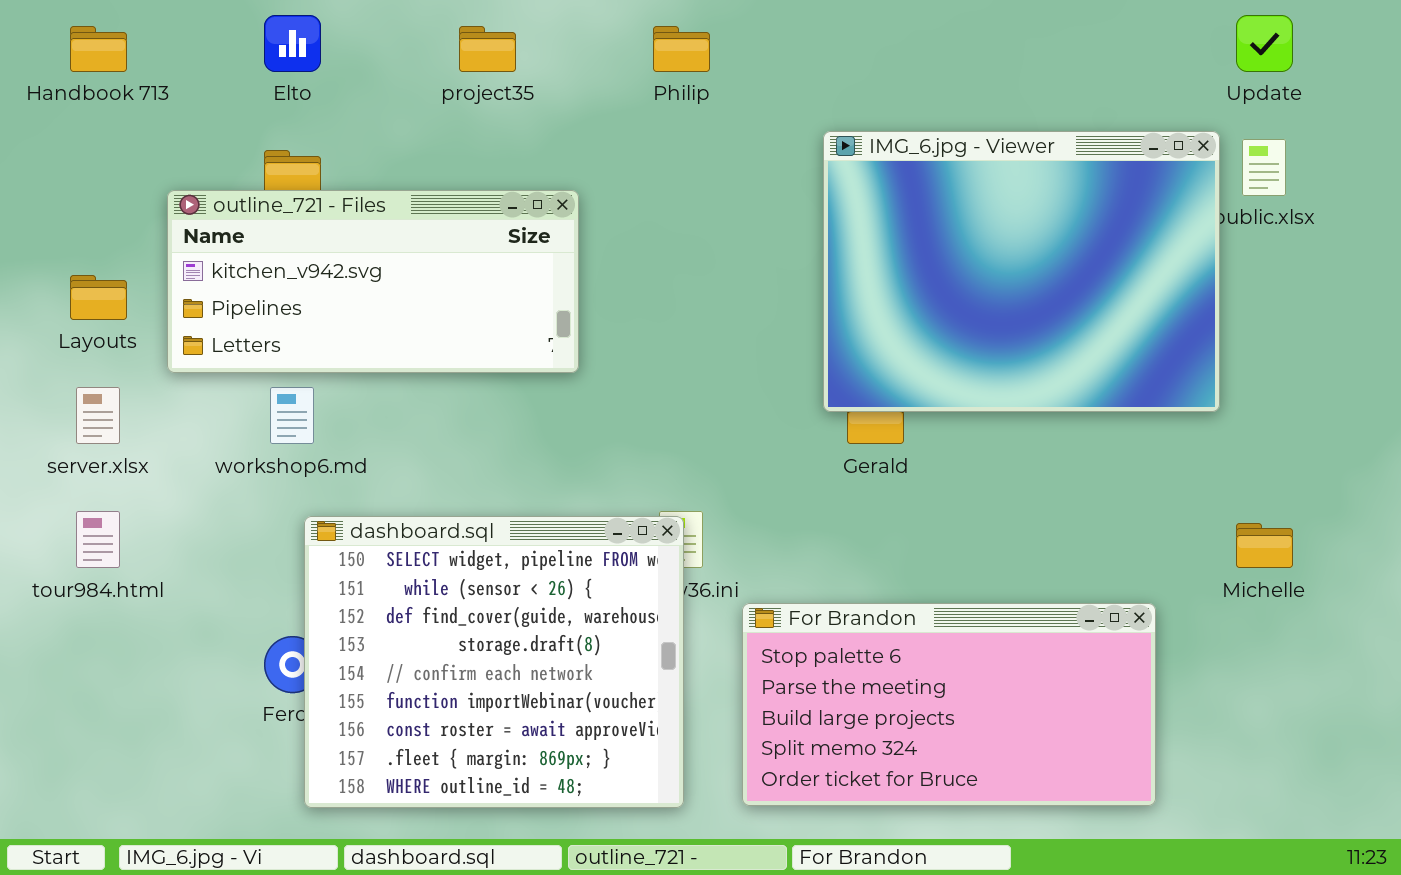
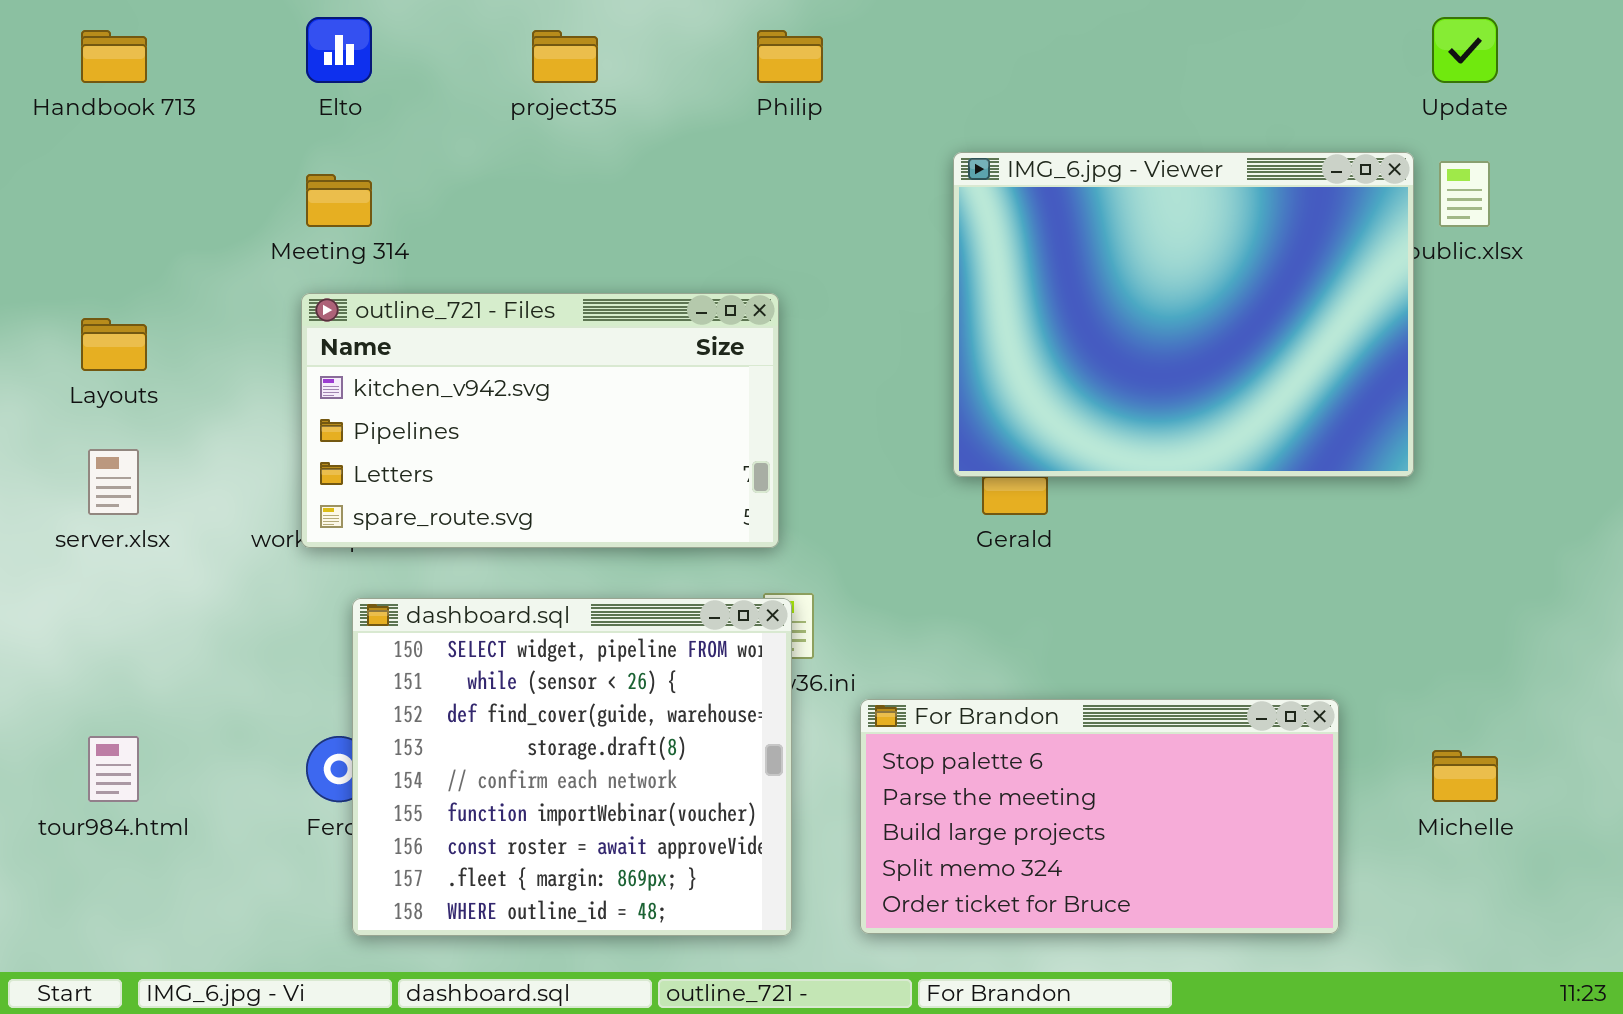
outline_721 - Files: [167,190,579,373] -> [301,293,779,548], moved, resized
tour984.html: [76,511,120,568] -> [88,736,139,802], moved
Michelle: [1236,523,1293,568] -> [1432,750,1498,802], moved

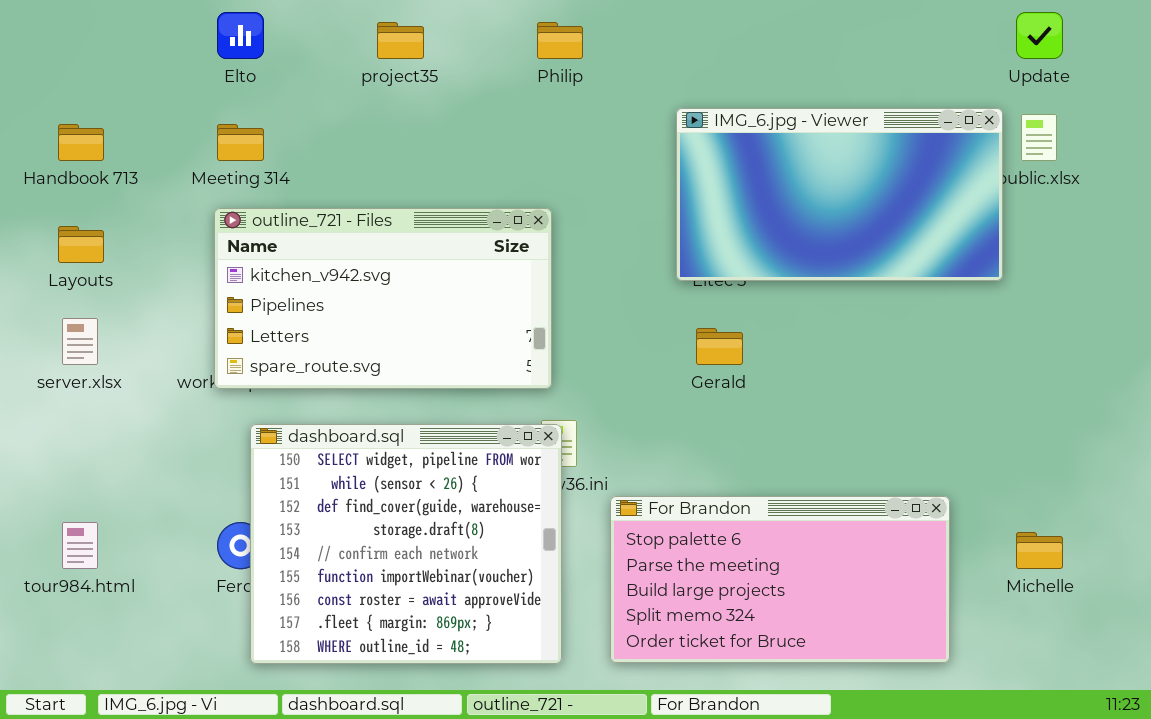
Handbook 713: [81,30,147,83] -> [58,124,104,161], moved
IMG_6.jpg - Viewer: [953,152,1414,477] -> [676,108,1003,281], resized

